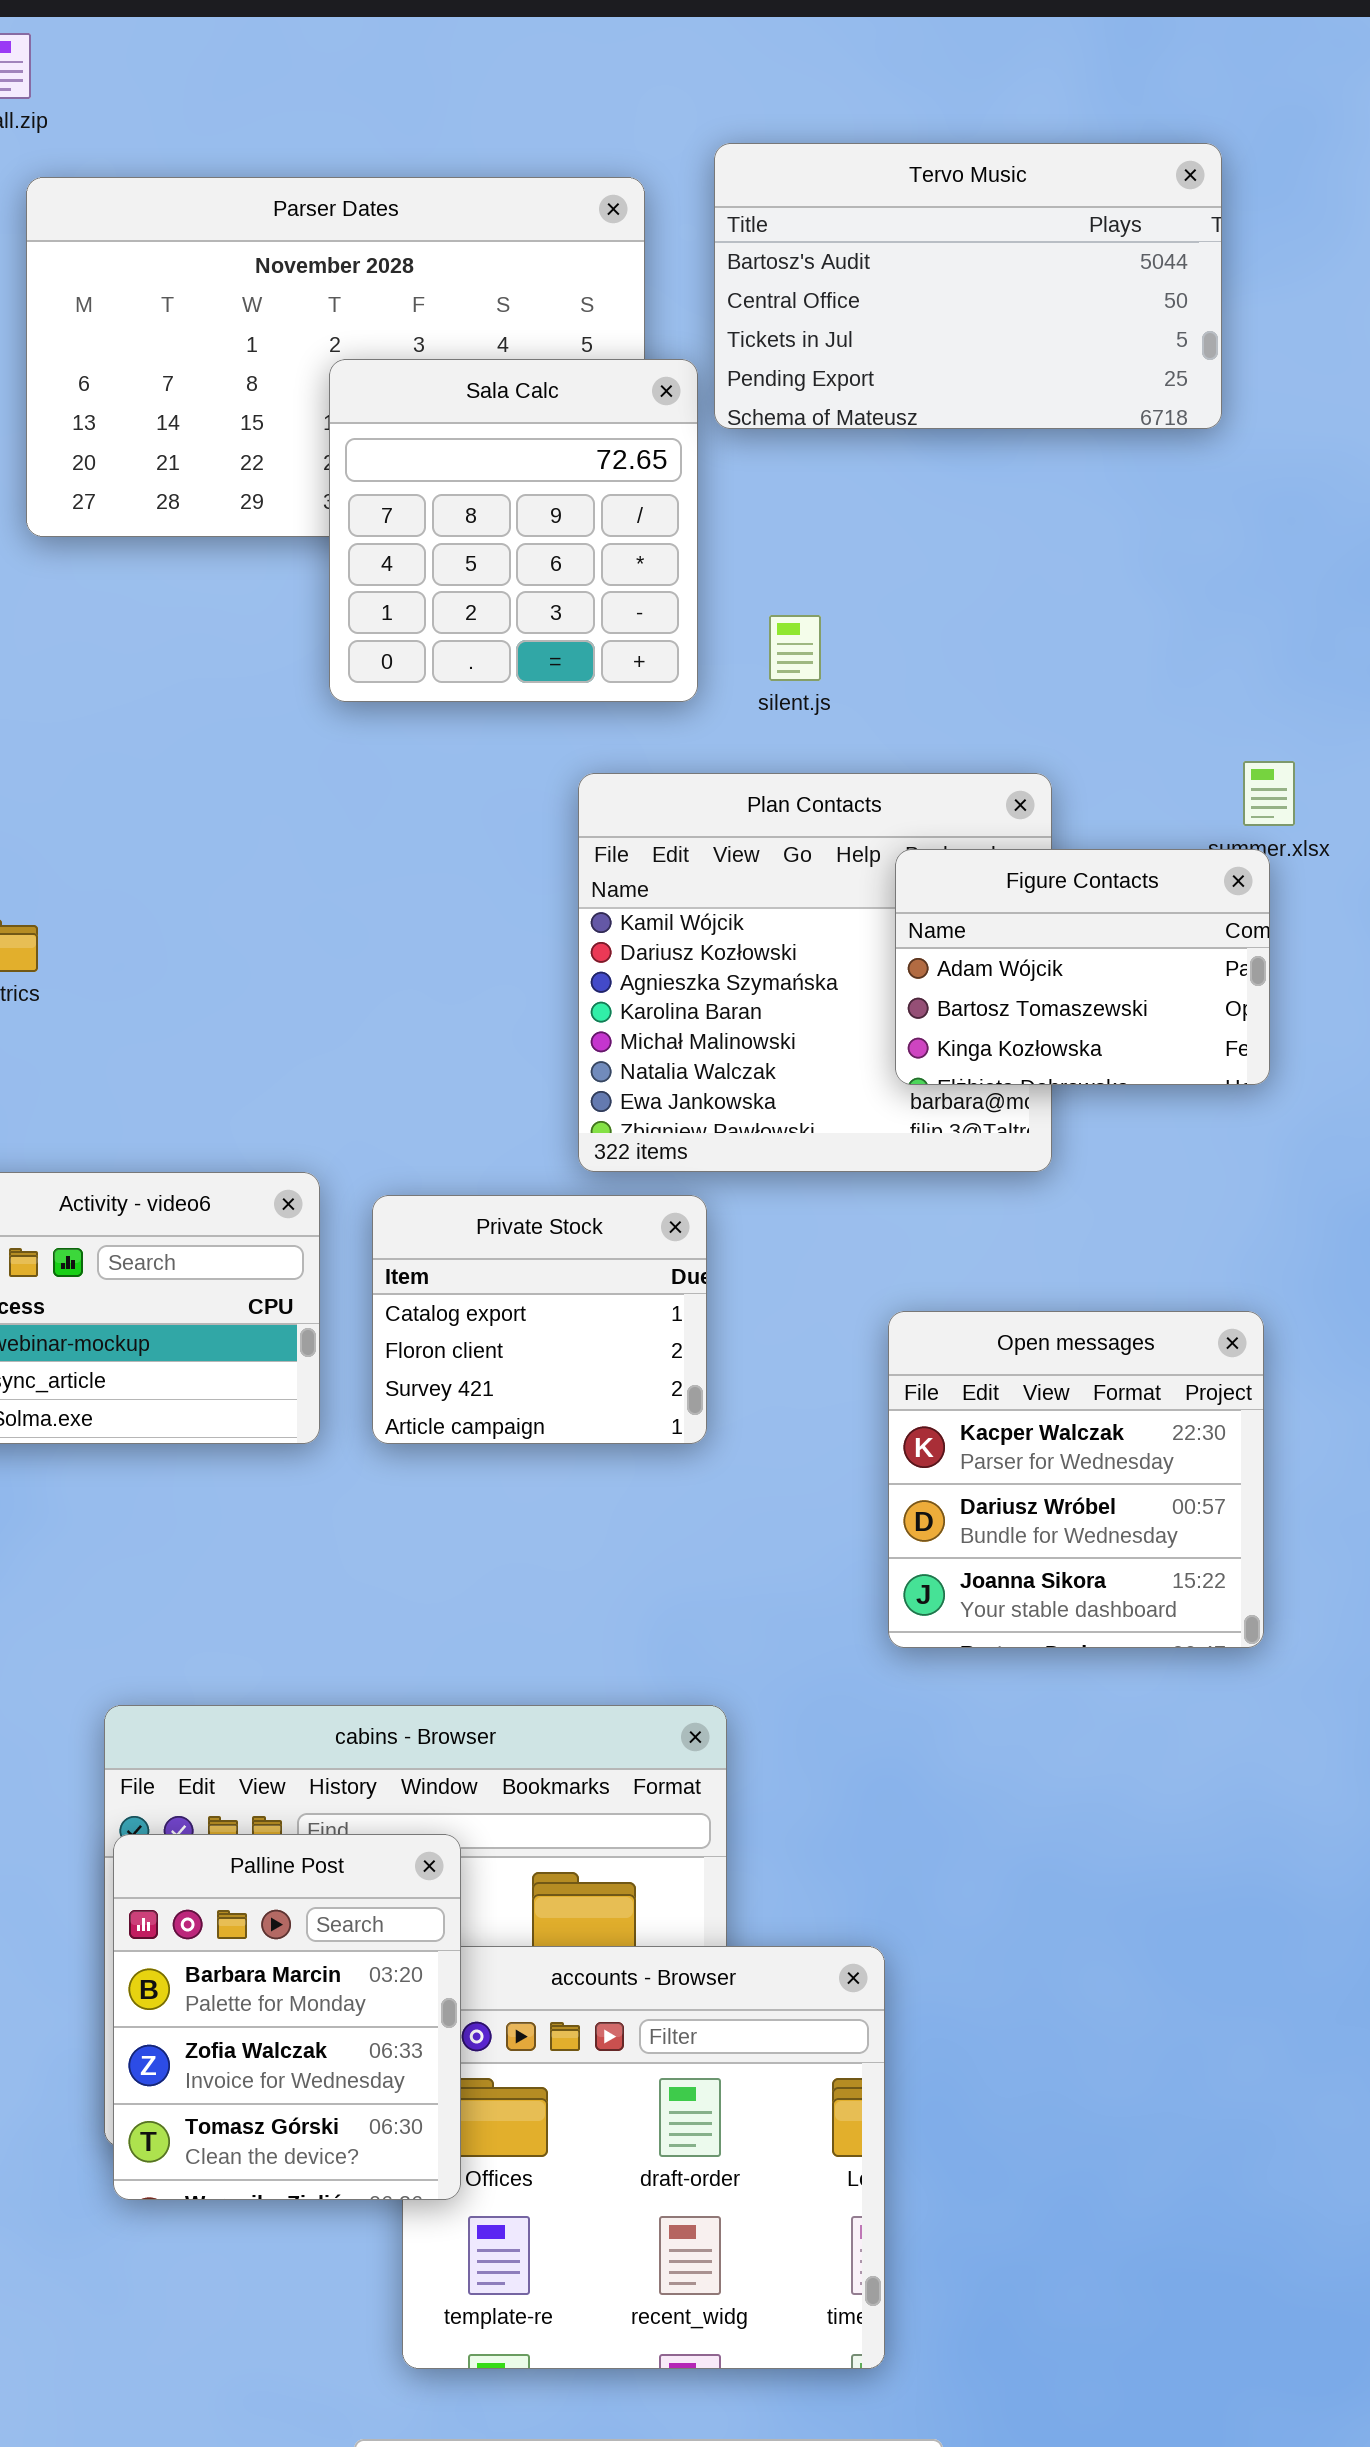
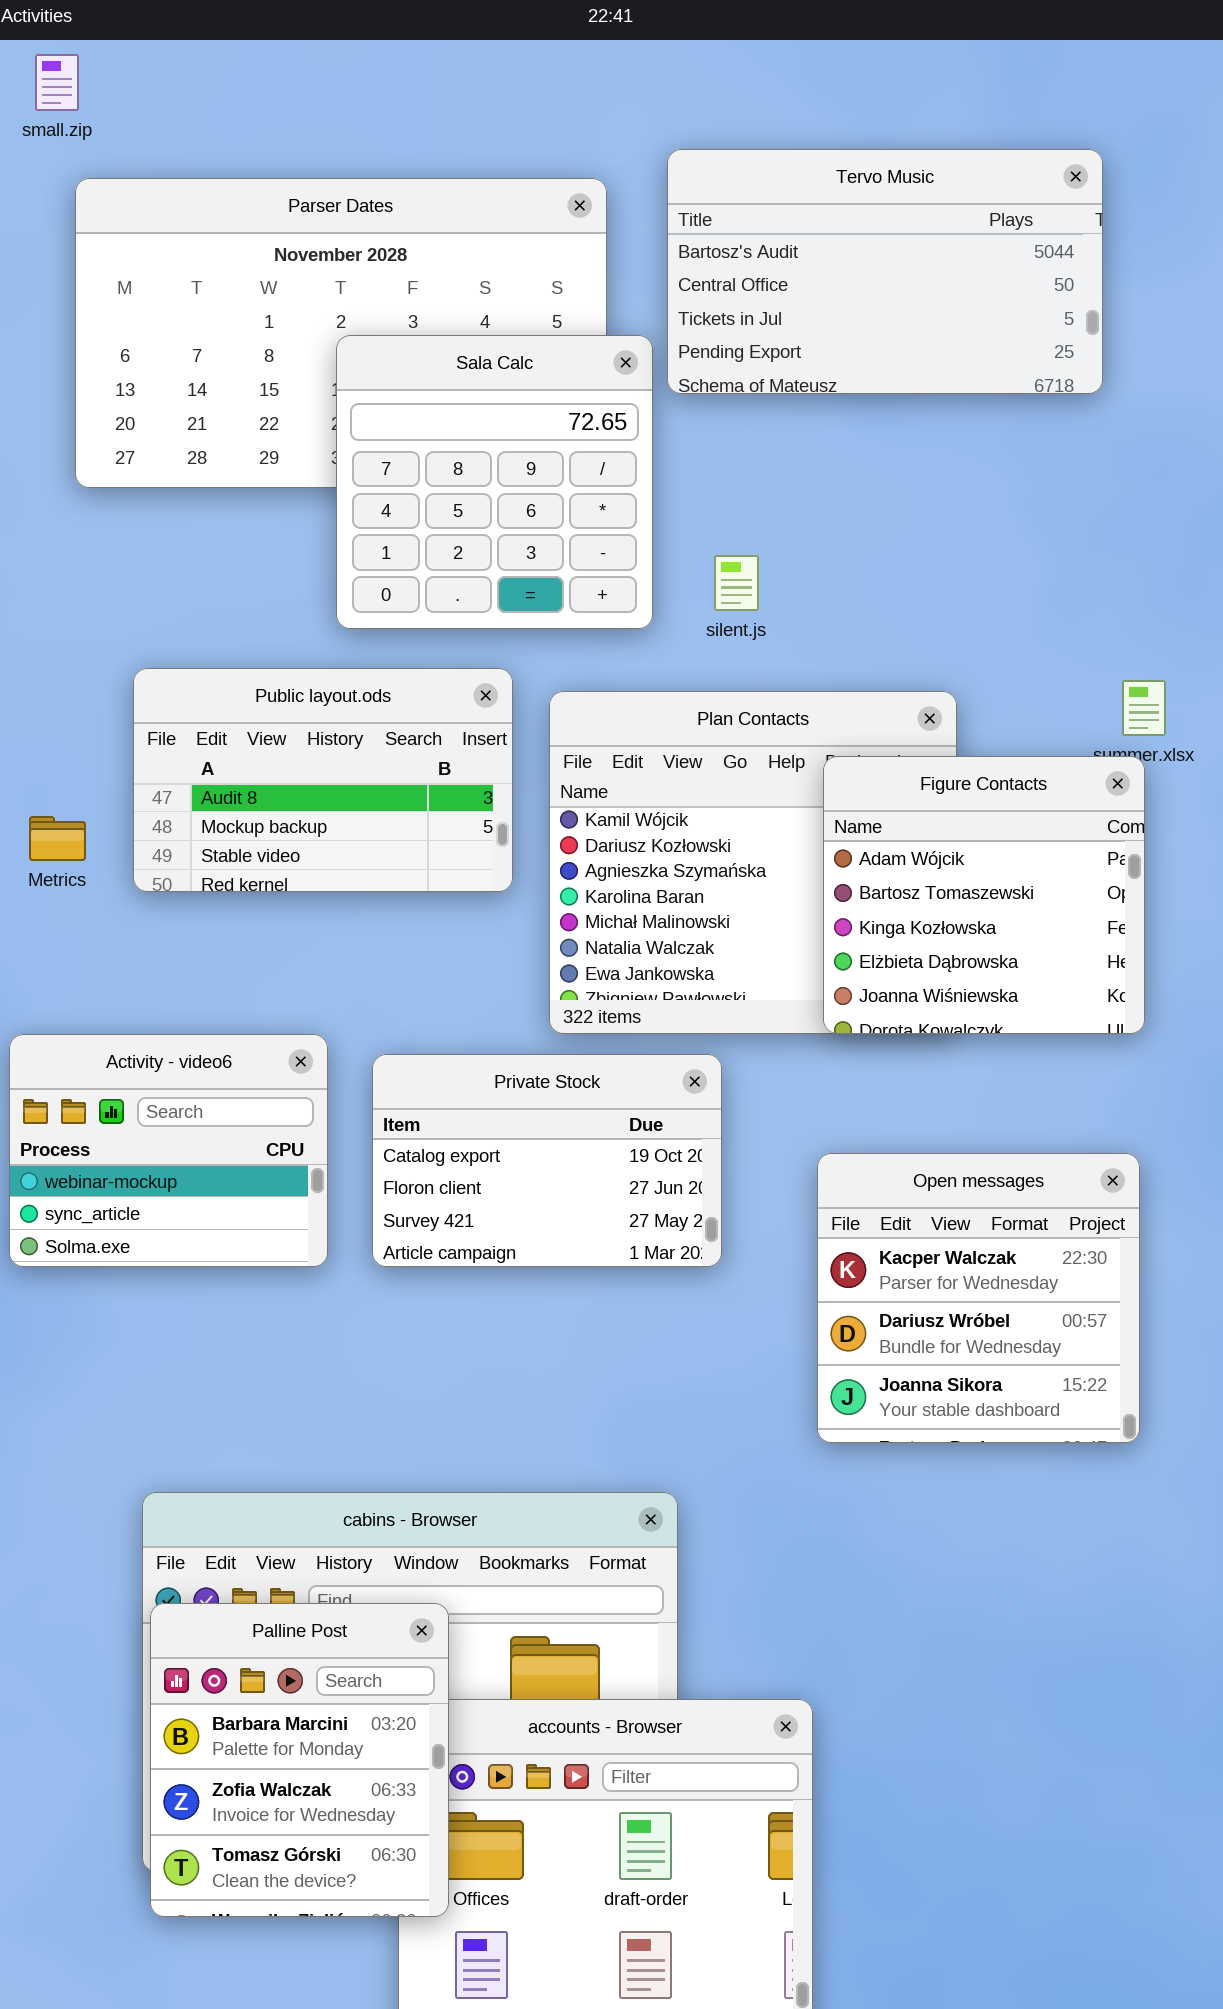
Public layout.ods: none -> [133,668,513,892], opened
Figure Contacts: [895,849,1270,1085] -> [823,756,1145,1034], resized
Private Stock: [372,1195,707,1444] -> [372,1054,722,1267], resized

